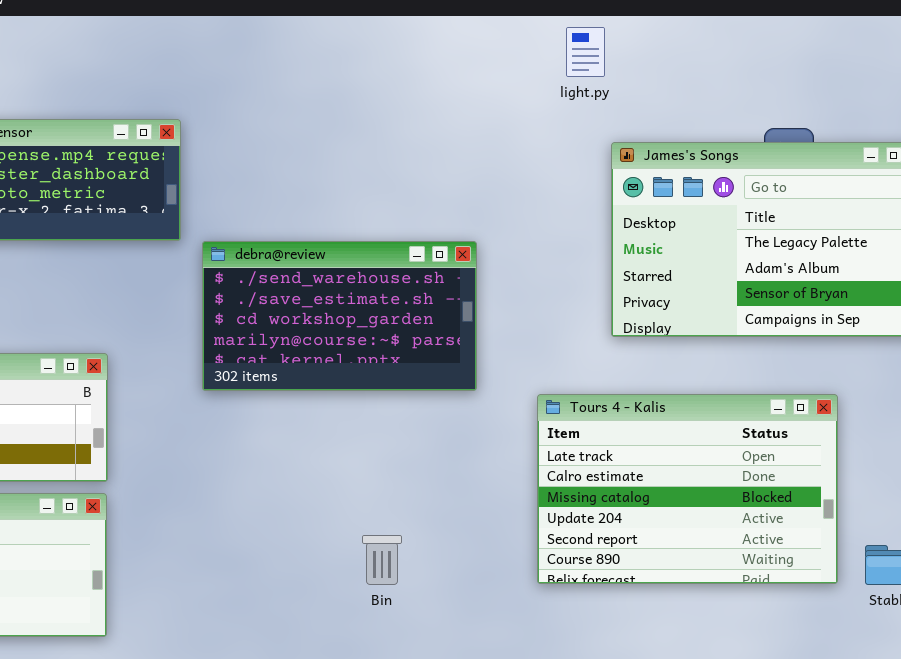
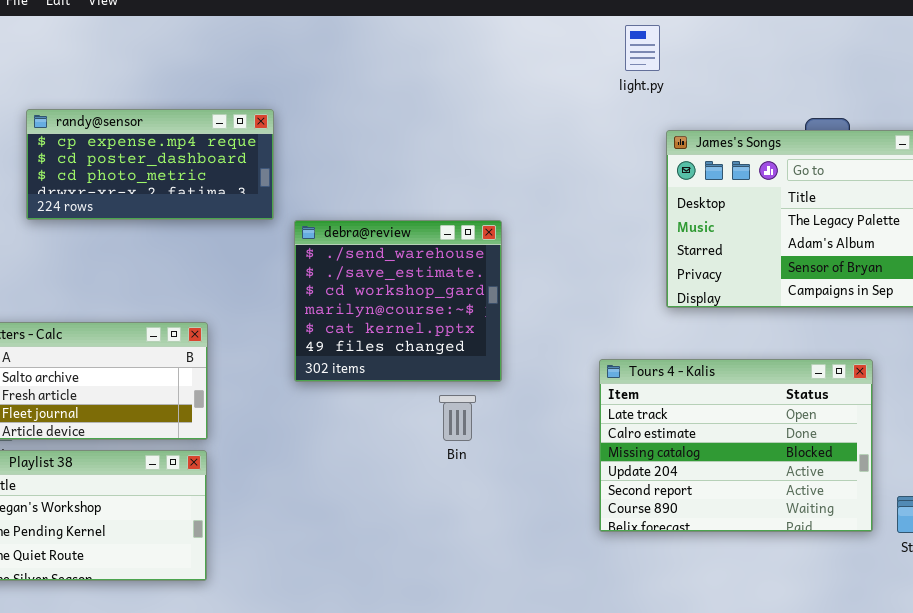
debra@review: [202,241,477,391] -> [294,220,502,382], resized
Bin: [362,535,402,585] -> [439,395,476,441], moved

